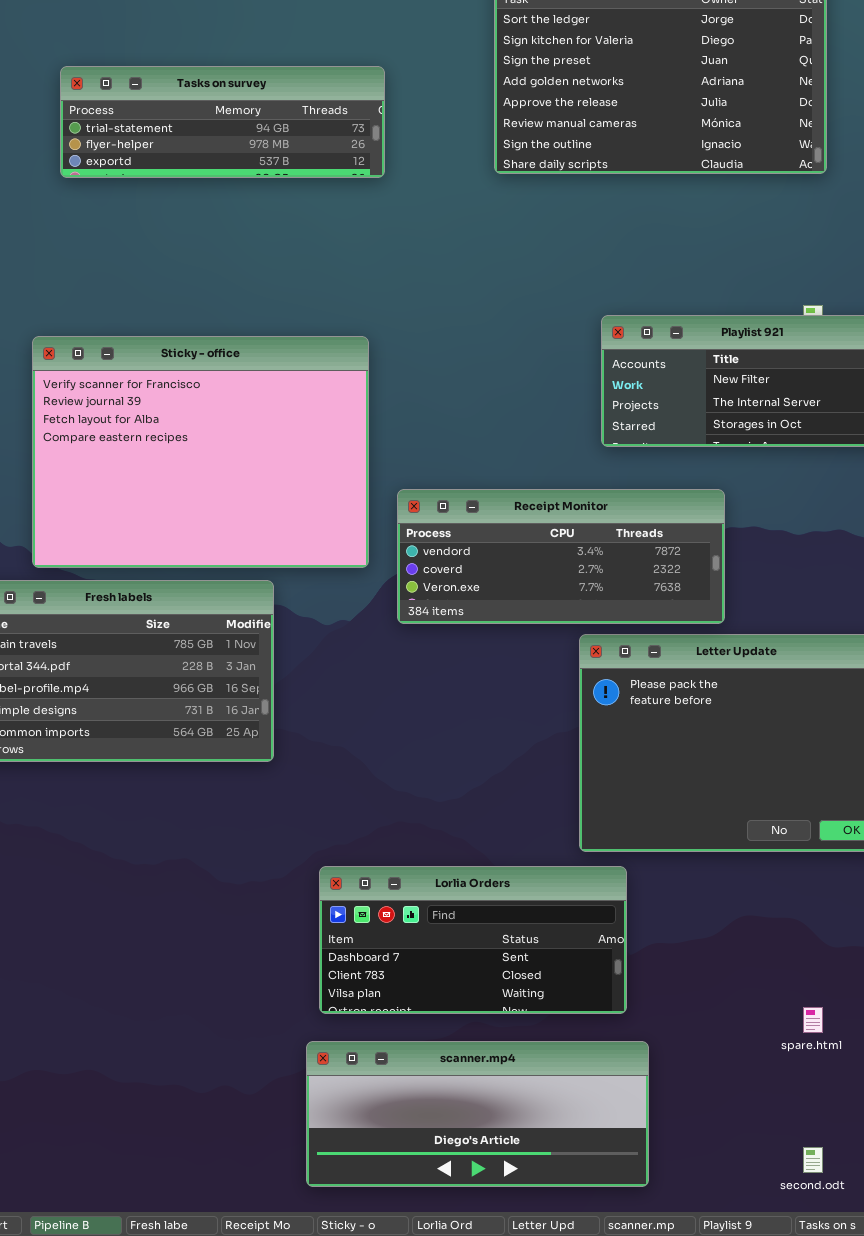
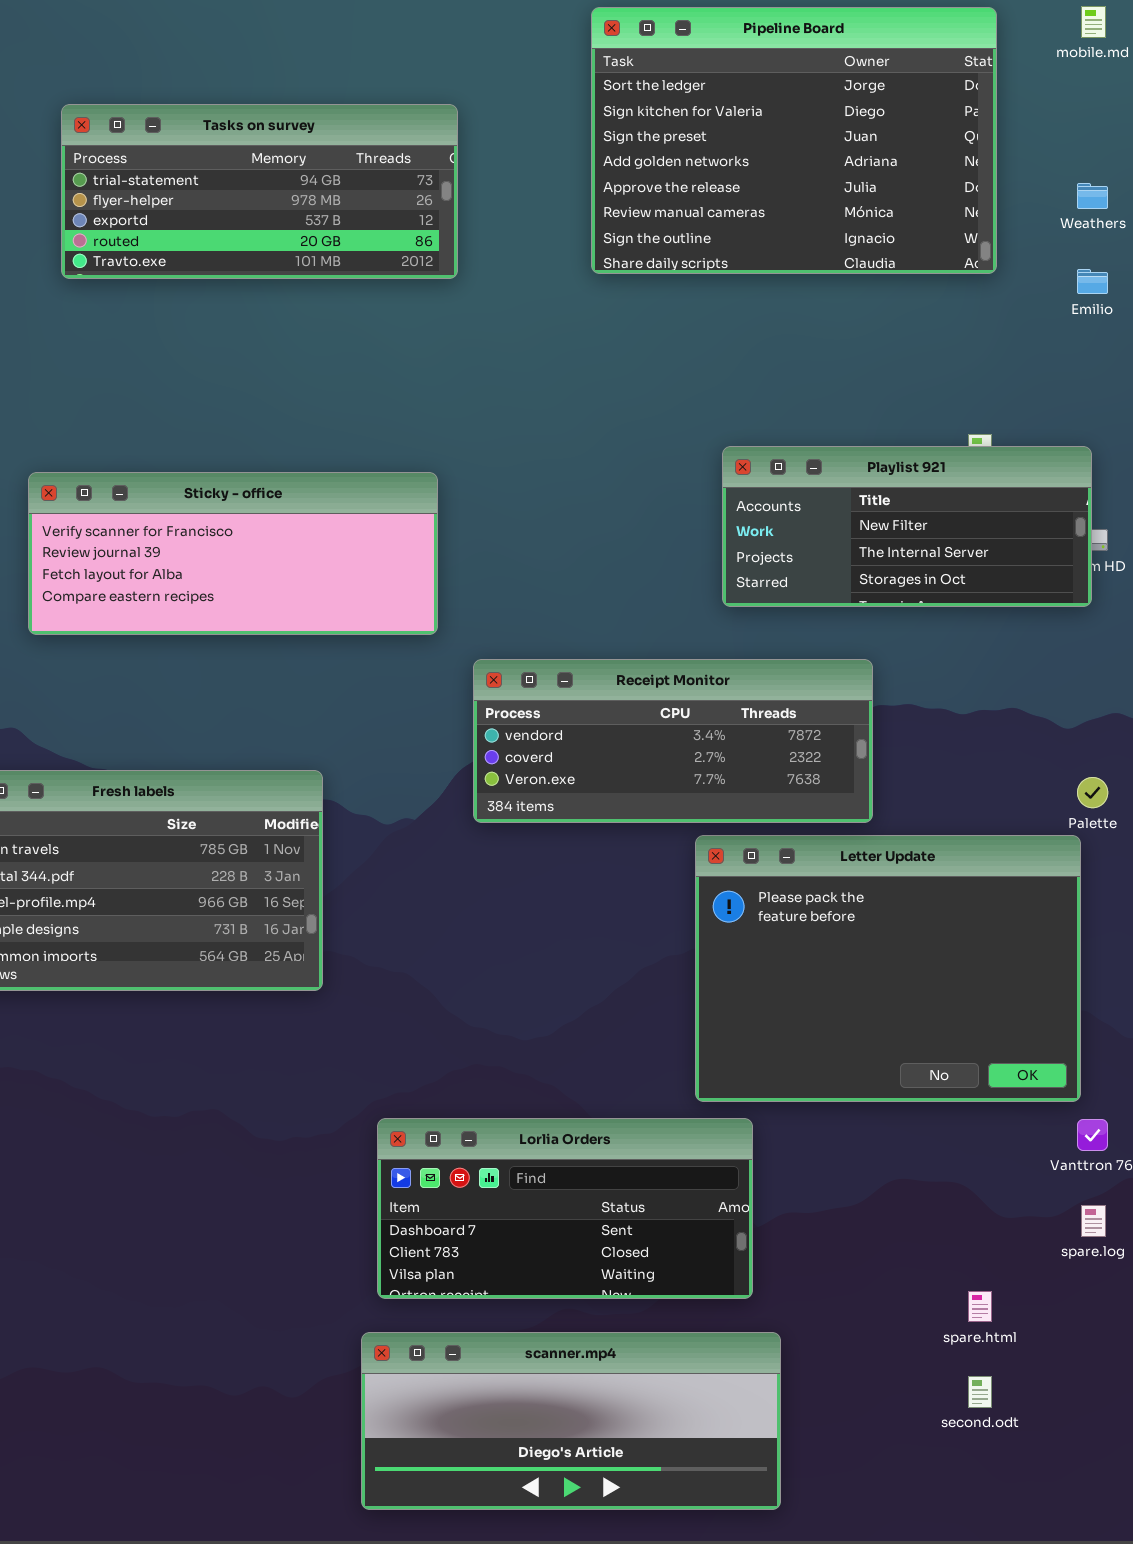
Tasks on survey: [60,66,385,178] -> [61,104,458,279], resized
Sticky - office: [32,336,369,568] -> [28,472,438,635], resized
second.odt: [803,1147,823,1173] -> [968,1376,992,1408], moved

